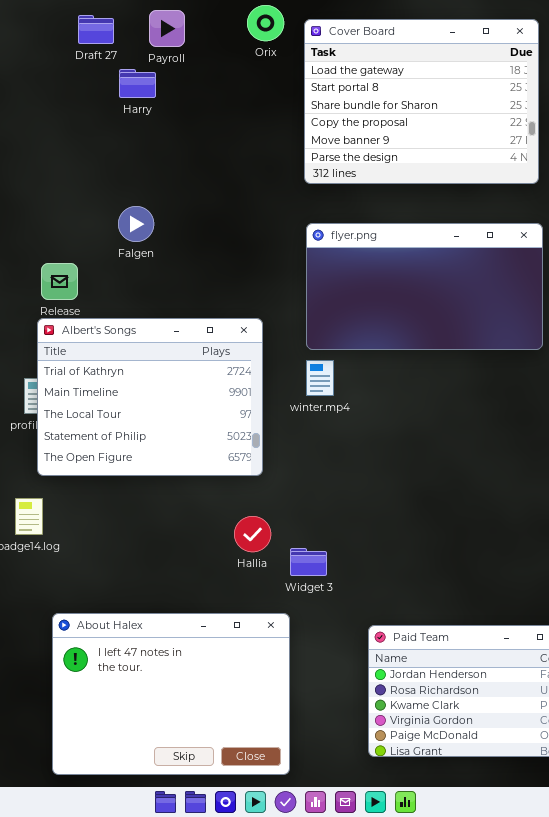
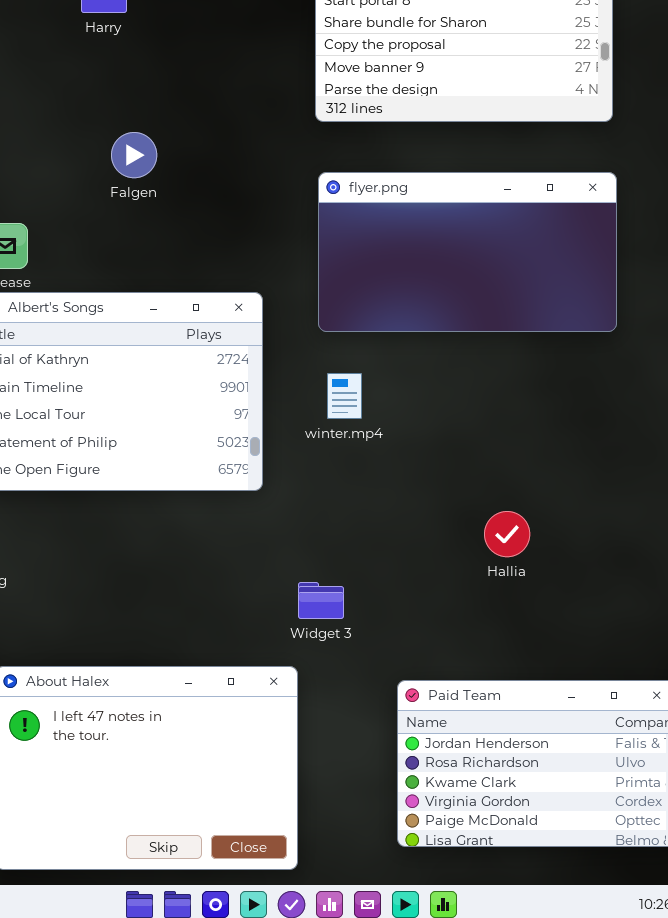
Falgen: [118,206,154,242] -> [111,132,157,178], moved
winter.mp4: [306,360,334,396] -> [327,373,362,419], moved
Hallia: [234,516,271,552] -> [484,511,530,557], moved

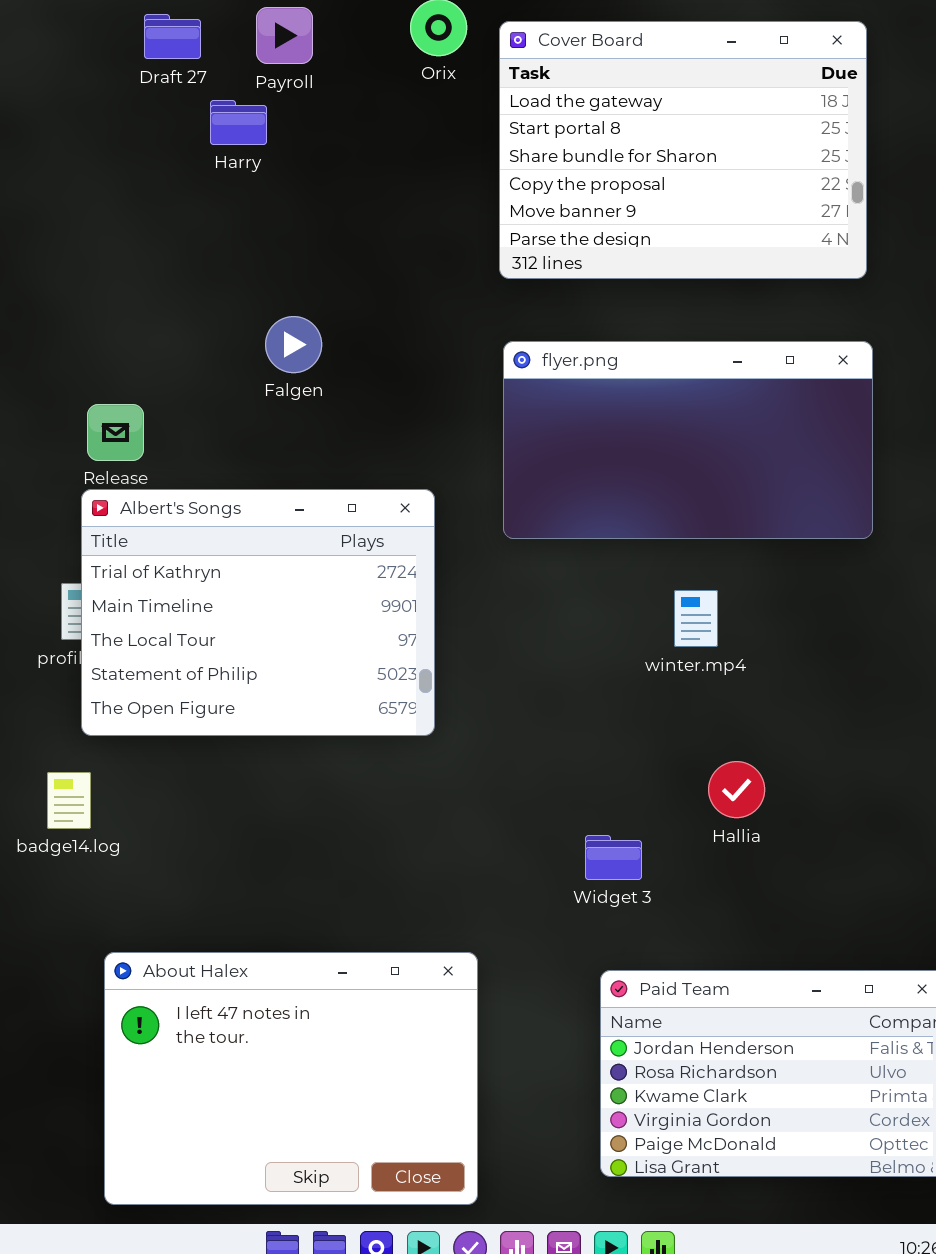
Falgen: [111,132,157,178] -> [265,316,322,373], moved
winter.mp4: [327,373,362,419] -> [674,590,718,647], moved
Widget 3: [298,582,344,619] -> [585,835,642,880], moved

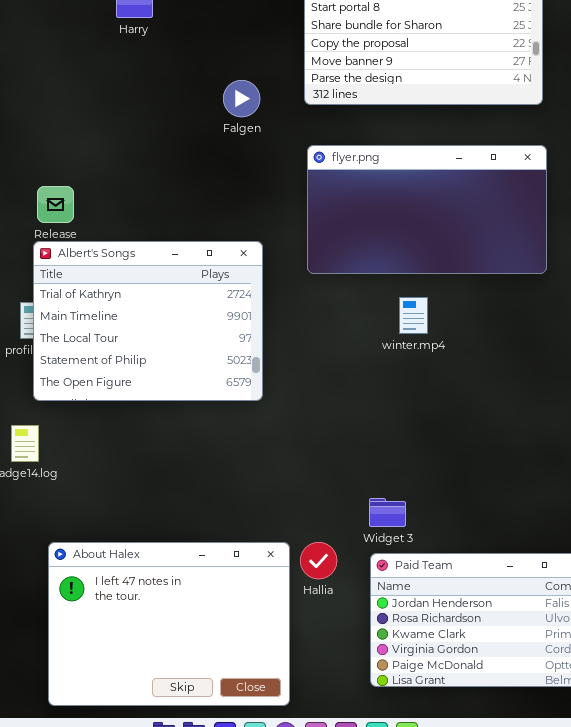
Falgen: [265,316,322,373] -> [223,80,260,117], moved
winter.mp4: [674,590,718,647] -> [399,297,428,334], moved
Hallia: [708,761,765,818] -> [300,542,337,579], moved
Widget 3: [585,835,642,880] -> [369,498,406,527], moved

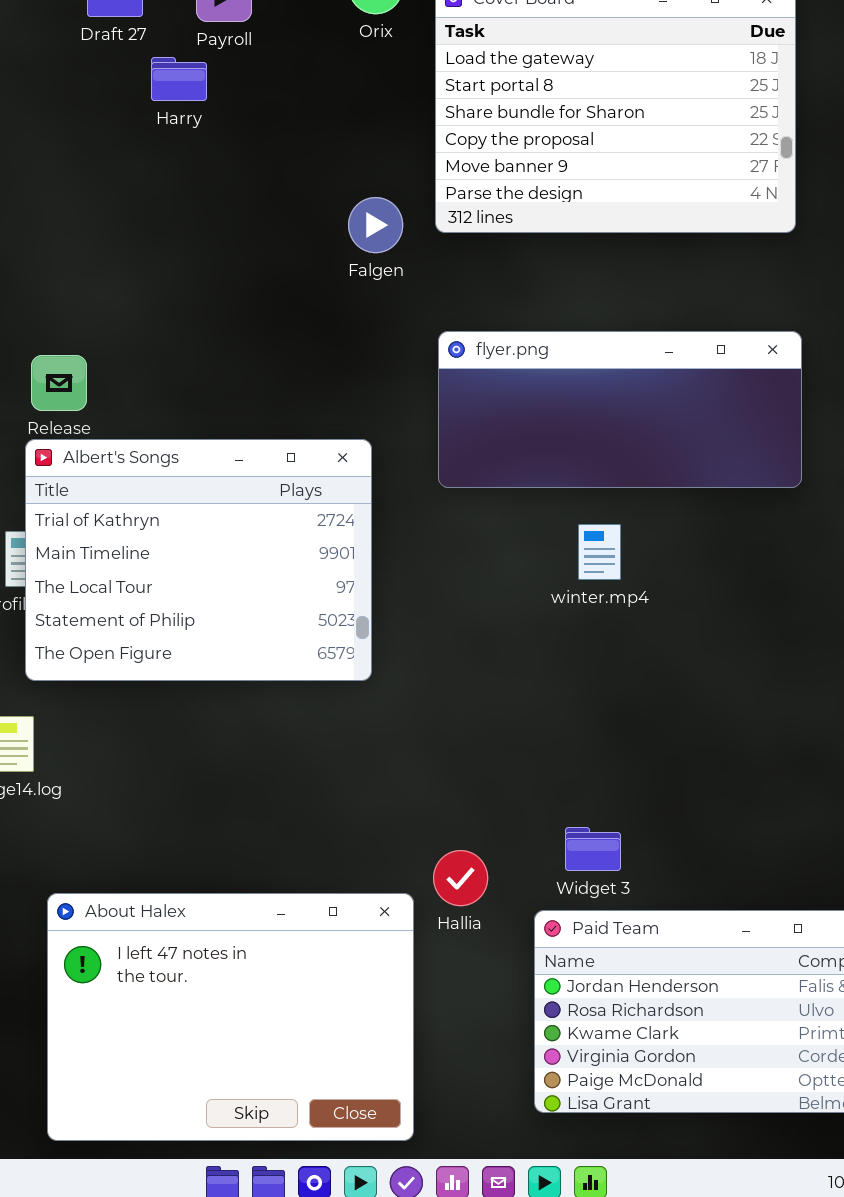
Falgen: [223,80,260,117] -> [348,197,403,253], moved
flyer.png: [307,145,547,274] -> [438,331,802,488], resized
Widget 3: [369,498,406,527] -> [565,827,621,871], moved
Hallia: [300,542,337,579] -> [433,850,488,906], moved

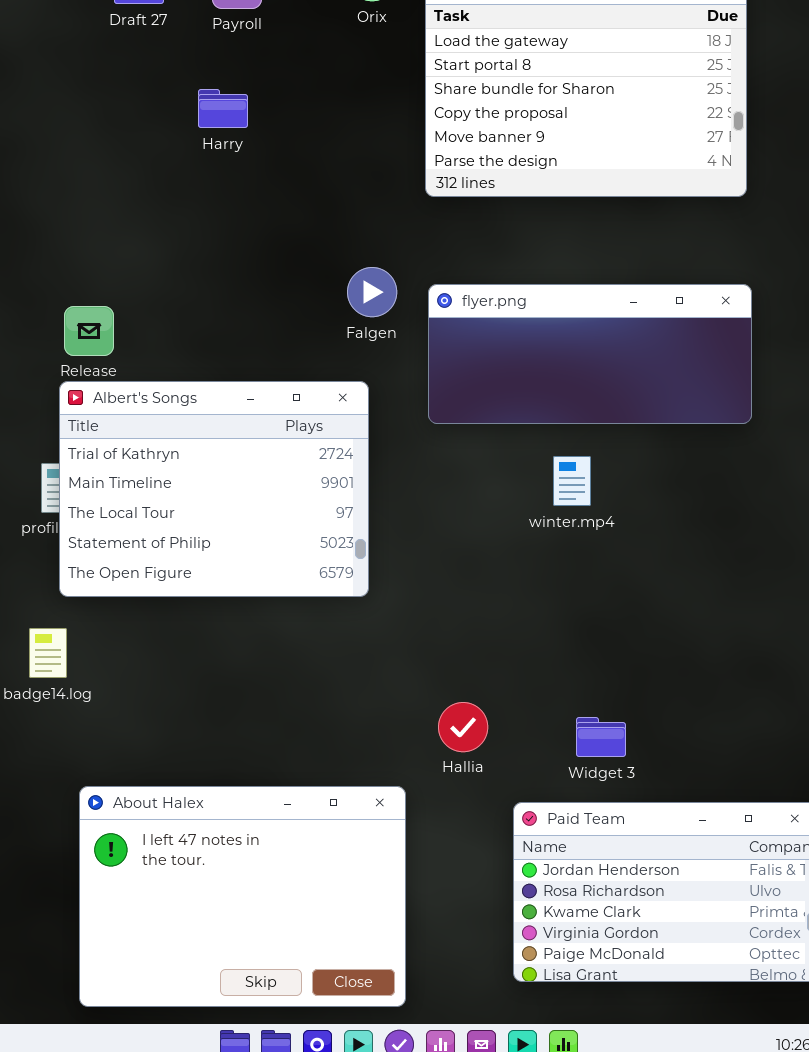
Harry: [151,57,207,101] -> [198,89,248,128], moved
Falgen: [348,197,403,253] -> [347,267,397,317], moved
Widget 3: [565,827,621,871] -> [576,717,626,757], moved
Hallia: [433,850,488,906] -> [438,702,488,752], moved

